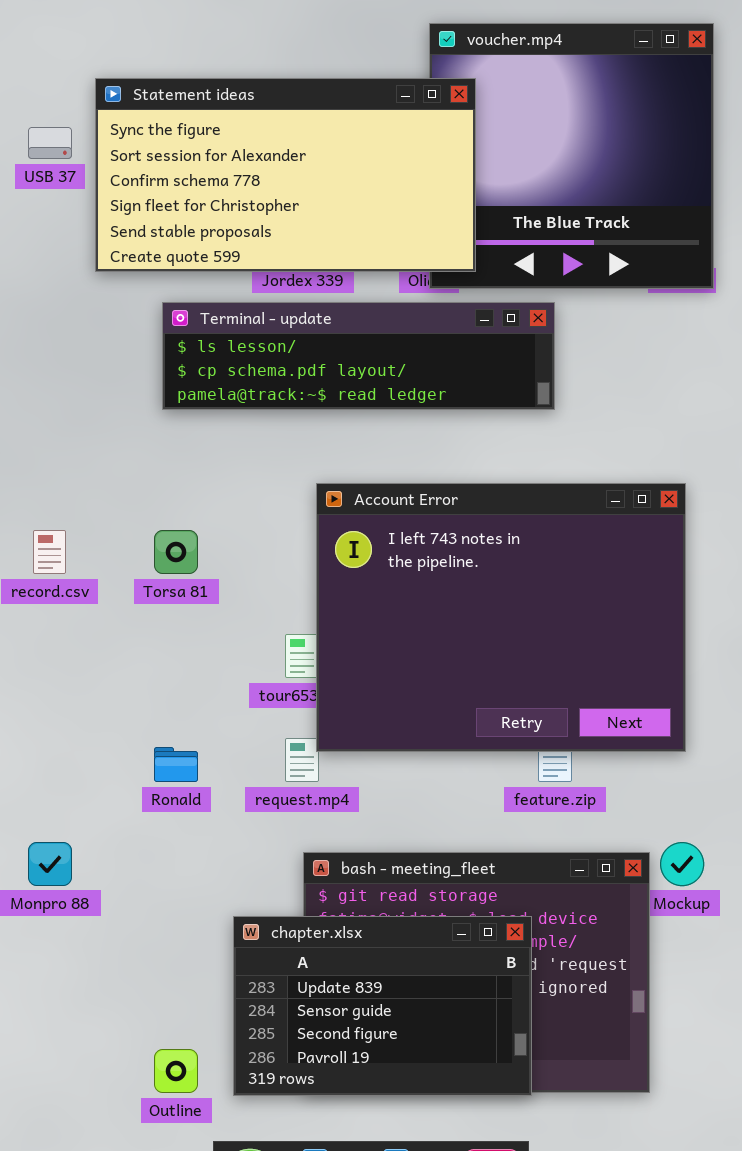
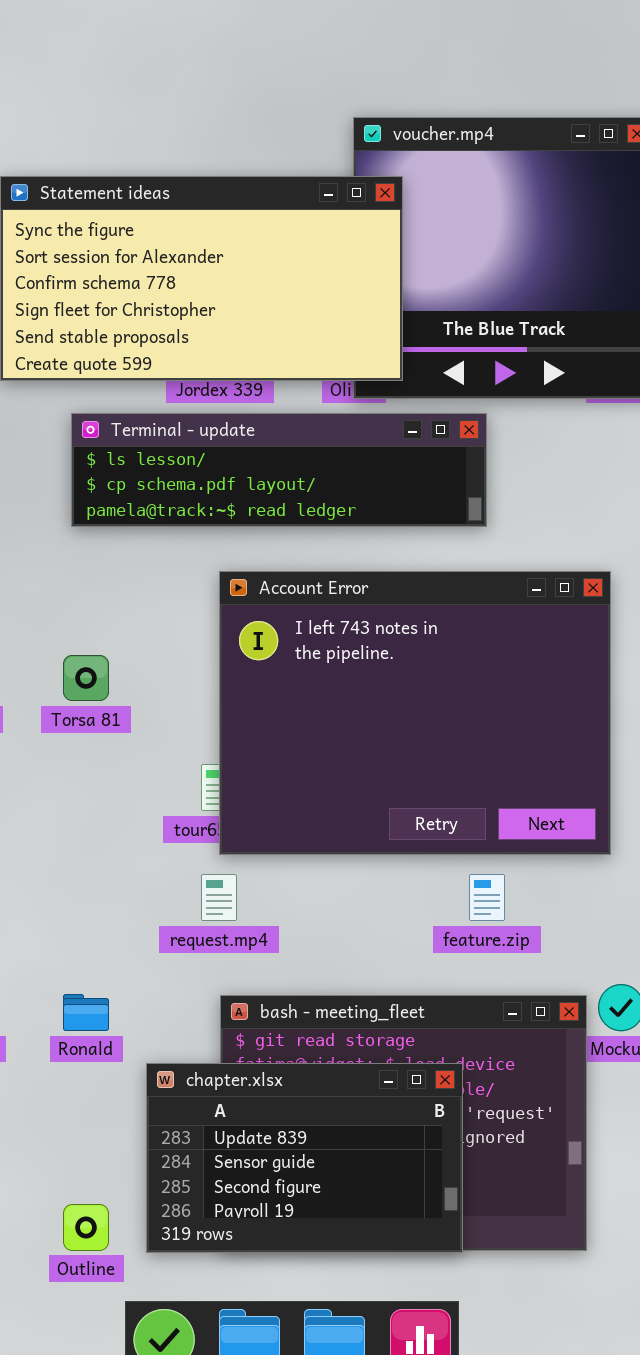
Account Error: [316,483,686,752] -> [219,571,611,855], moved
Ronald: [154,747,198,782] -> [63,994,109,1031], moved

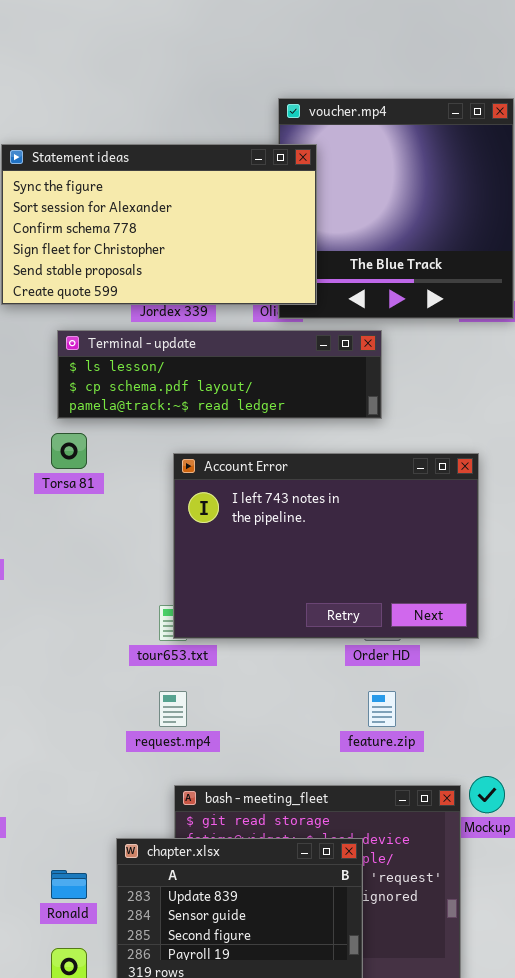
Account Error: [219,571,611,855] -> [173,453,479,639], resized
Torsa 81: [63,655,109,701] -> [51,433,87,469], moved
Ronald: [63,994,109,1031] -> [51,870,87,899], moved

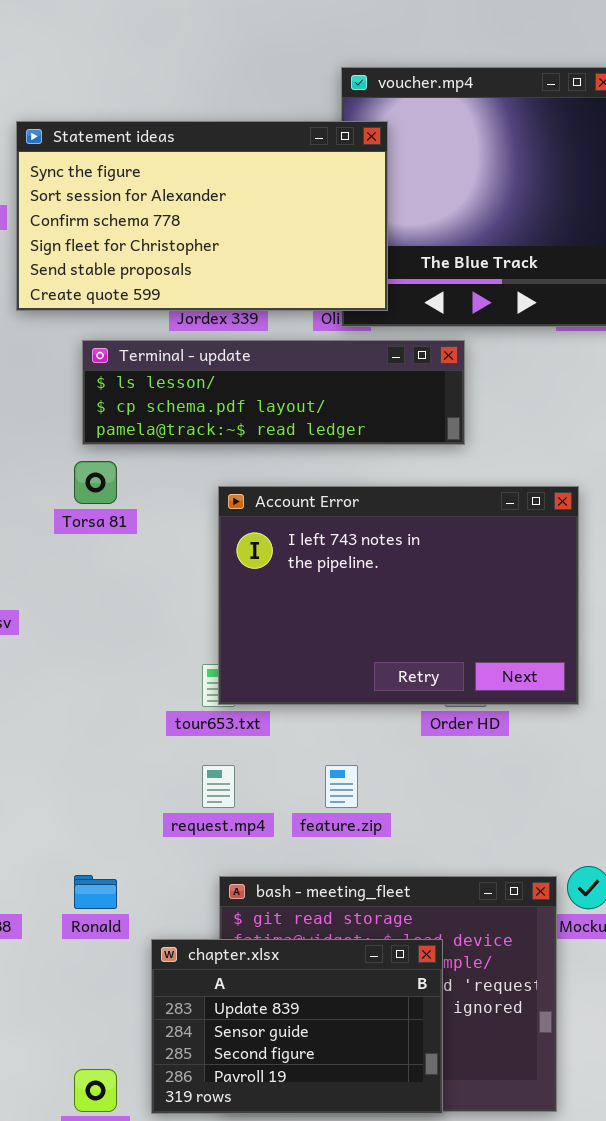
feature.zip: [368,691,396,727] -> [325,765,358,808], moved
Ronald: [51,870,87,899] -> [74,875,117,909], moved

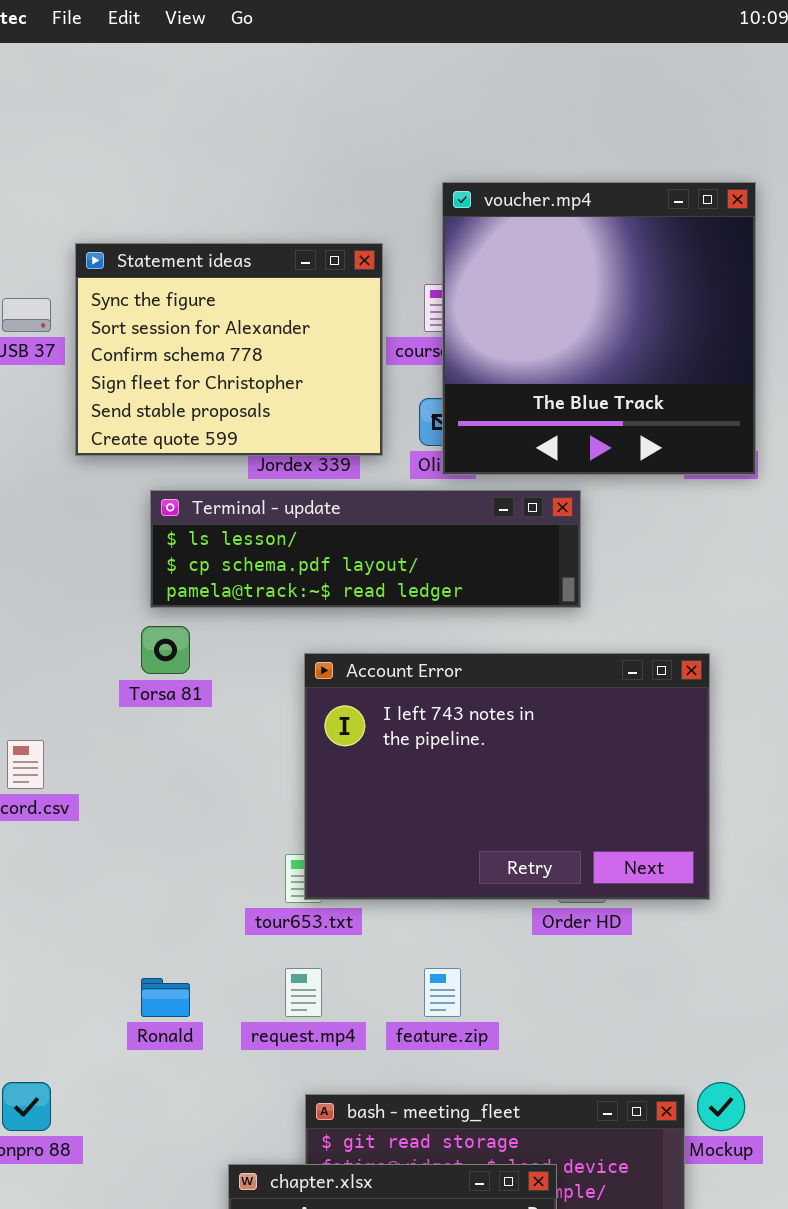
Statement ideas: [16,121,388,311] -> [75,243,383,456], resized
Ronald: [74,875,117,909] -> [141,978,190,1017], moved

